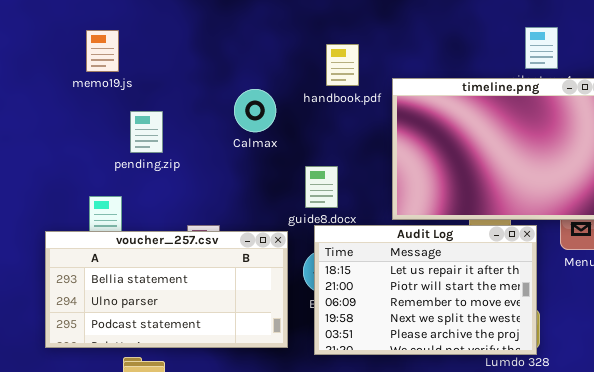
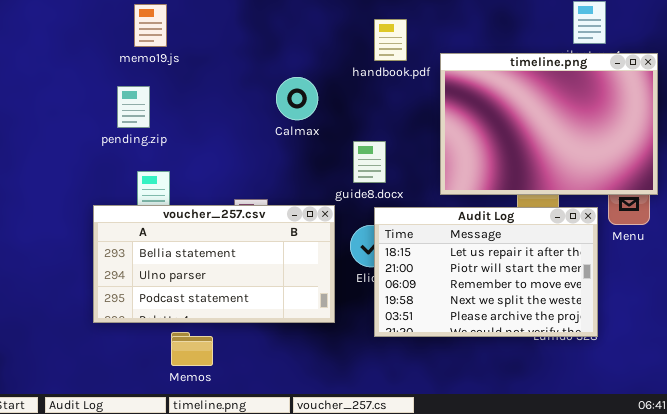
Calmax: [234,89,276,132] -> [276,77,318,120], moved
pending.zip: [130,111,163,153] -> [117,86,150,128], moved
Audit Log: [314,225,537,355] -> [374,207,598,337], moved

